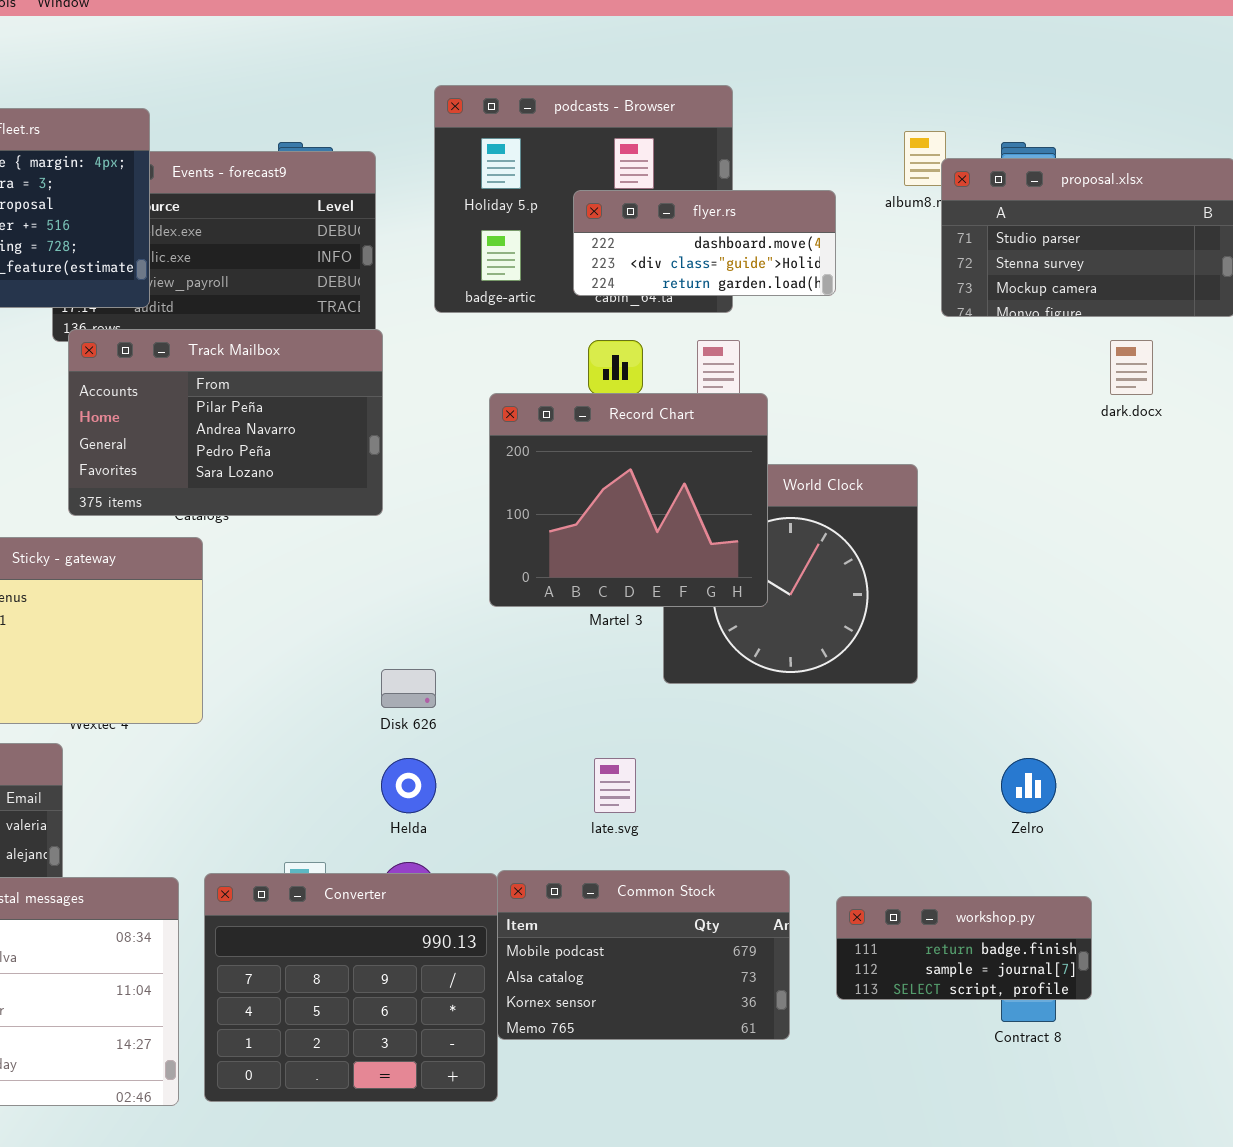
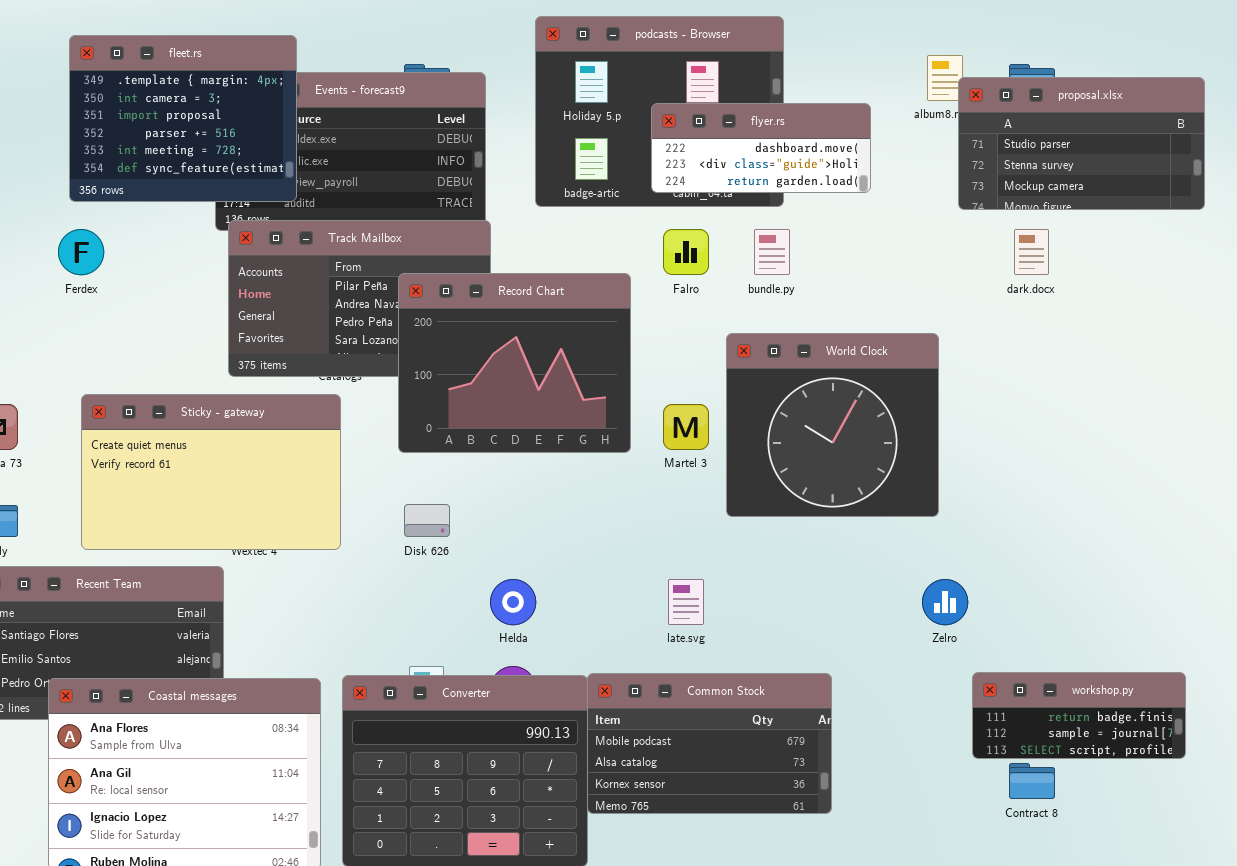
dark.docx: [1110,340,1153,395] -> [1014,229,1049,275], moved
Record Chart: [489,393,768,607] -> [398,273,631,453], moved
Disk 626: [381,669,436,708] -> [404,504,450,537], moved
Zelro: [1001,758,1056,813] -> [922,579,968,625], moved
workshop.py: [836,896,1092,1000] -> [972,672,1186,759], moved

